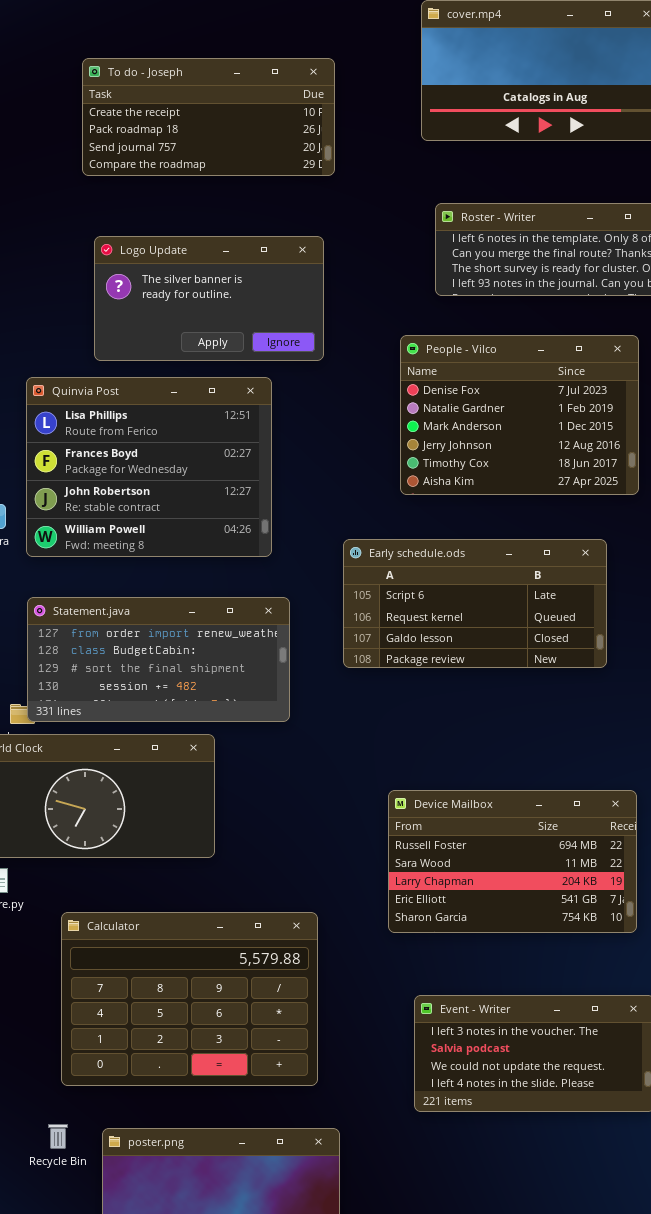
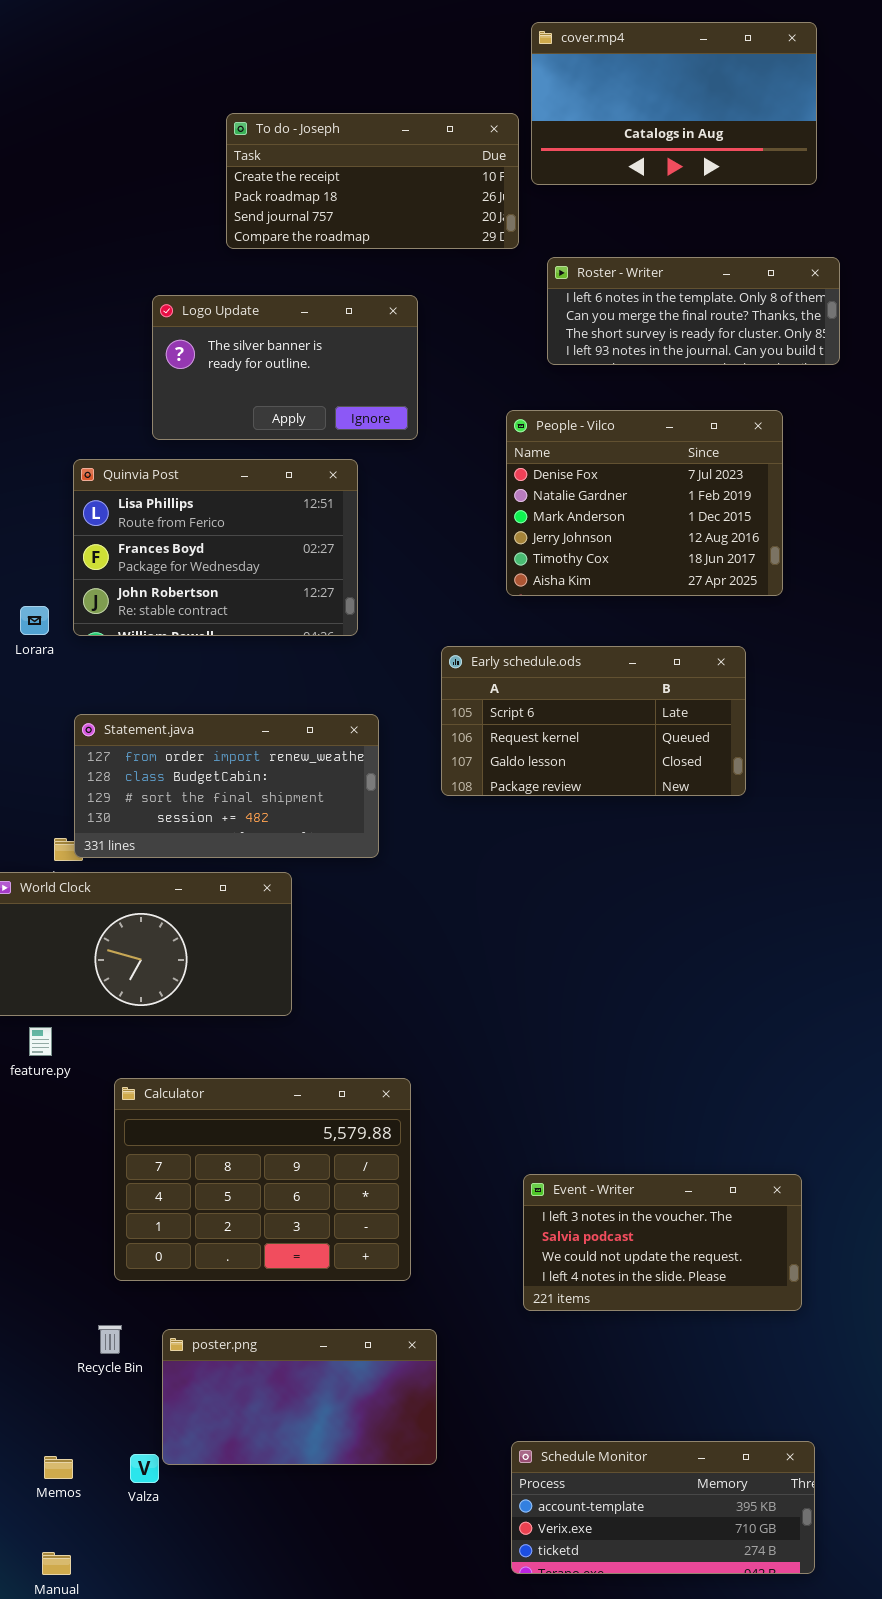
To do - Joseph: [82,58,335,176] -> [226,113,519,249], moved
Quinvia Post: [26,377,272,557] -> [73,459,358,636], resized
Device Mailbox: [388,790,637,933] -> none, closed

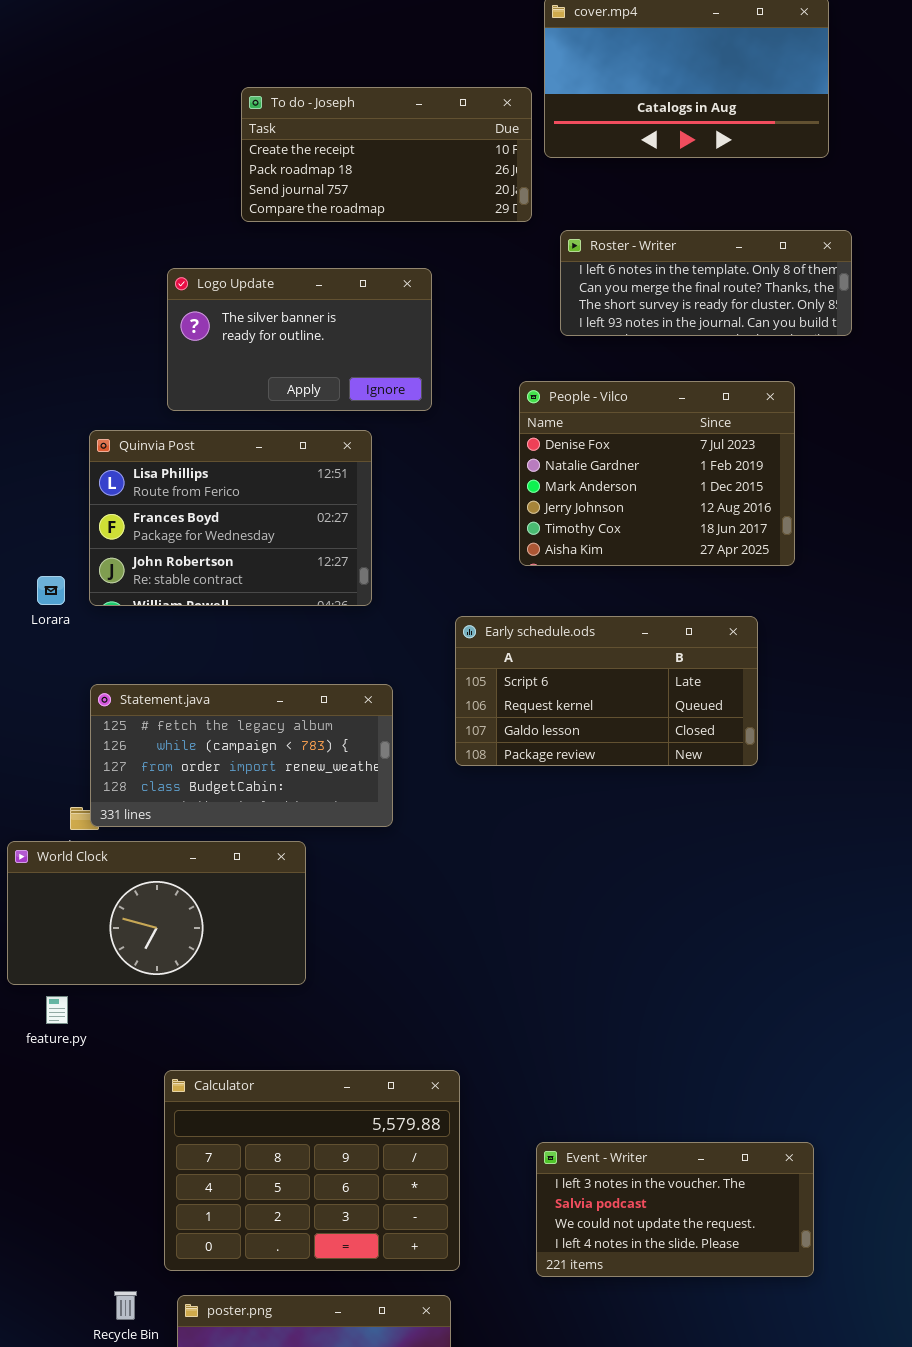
Statement.java: [74,714,379,858] -> [90,684,393,827], scrolled up 2 rows
Calculator: [114,1078,411,1281] -> [164,1070,460,1271], moved

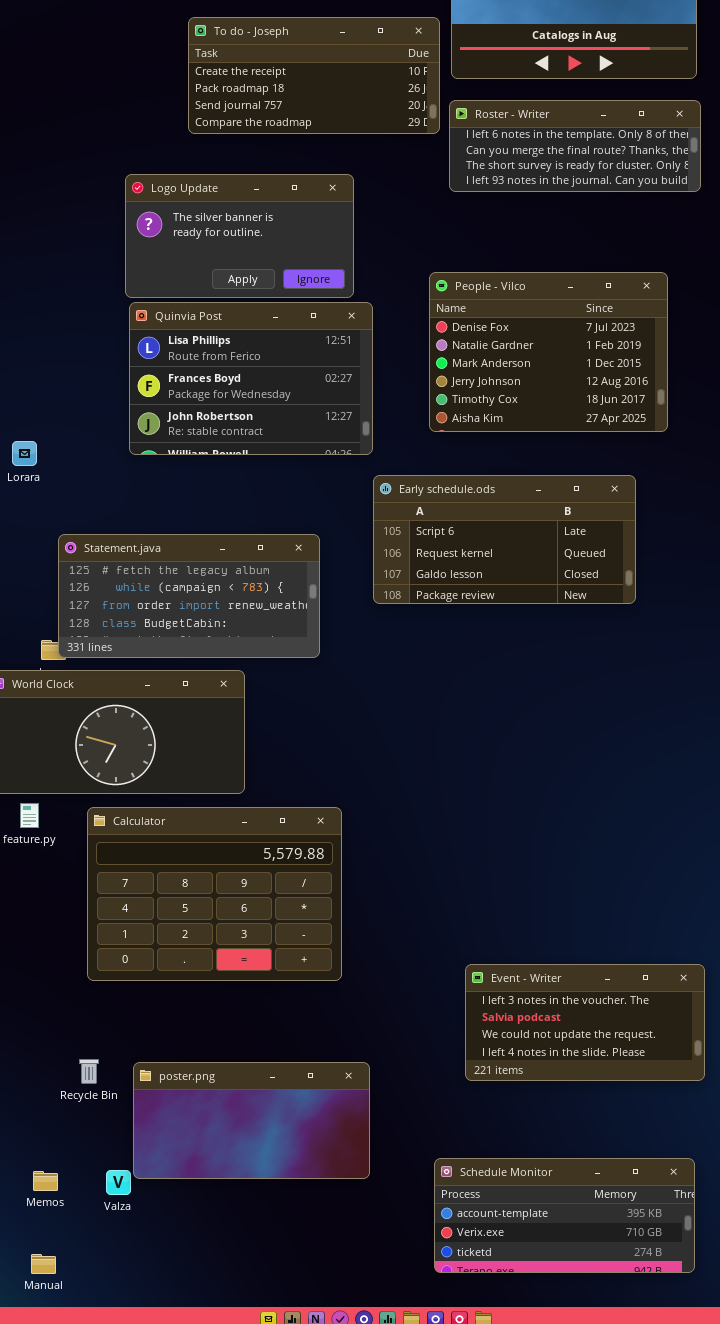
Roster - Writer: [560,230,852,336] -> [449,100,701,192], moved
Quinvia Post: [89,430,372,606] -> [129,302,373,455], moved
Calculator: [164,1070,460,1271] -> [87,807,342,981], moved
Event - Writer: [536,1142,814,1277] -> [465,964,705,1081], moved

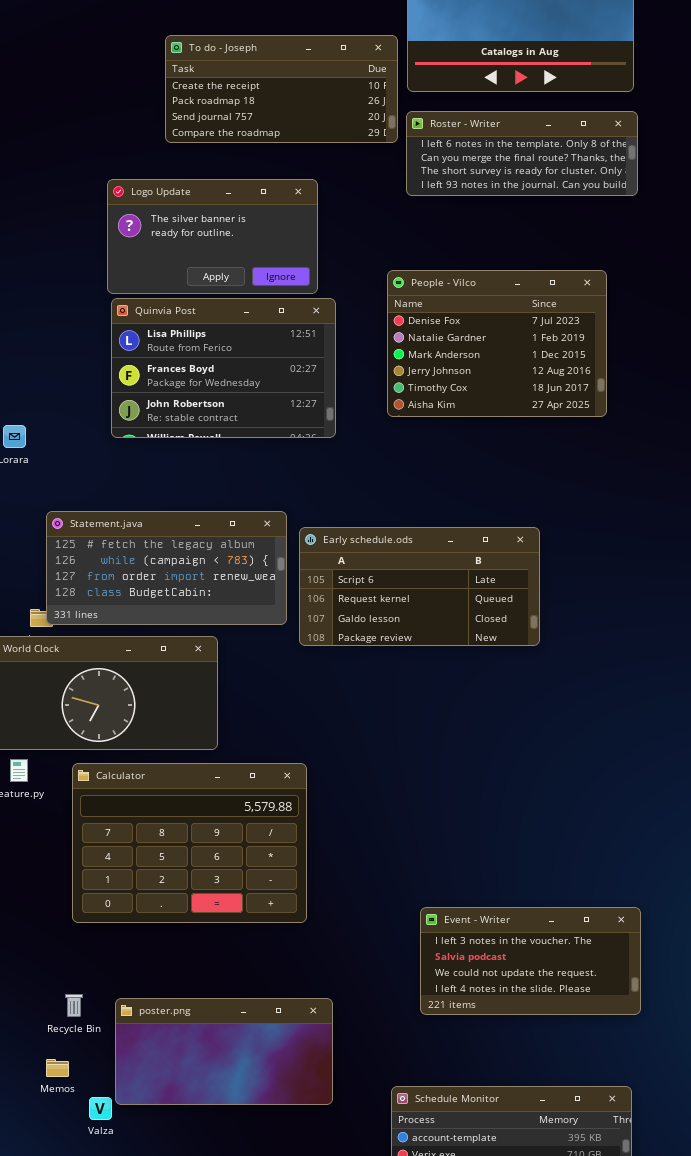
Early schedule.ods: [373,475,636,604] -> [299,527,540,646], moved
Memos: [33,1171,58,1191] -> [46,1059,69,1077], moved

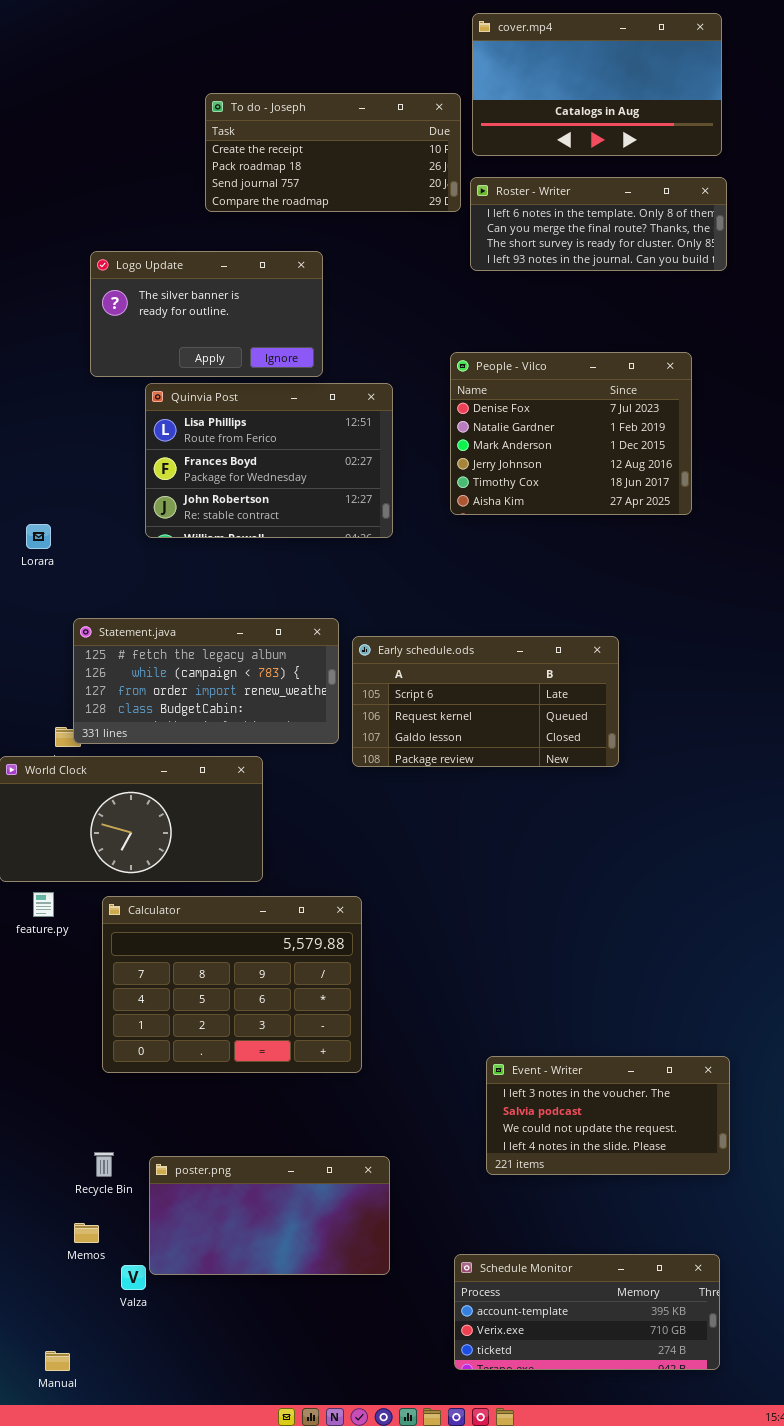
Logo Update: [107,179,318,294] -> [90,251,323,377], moved

